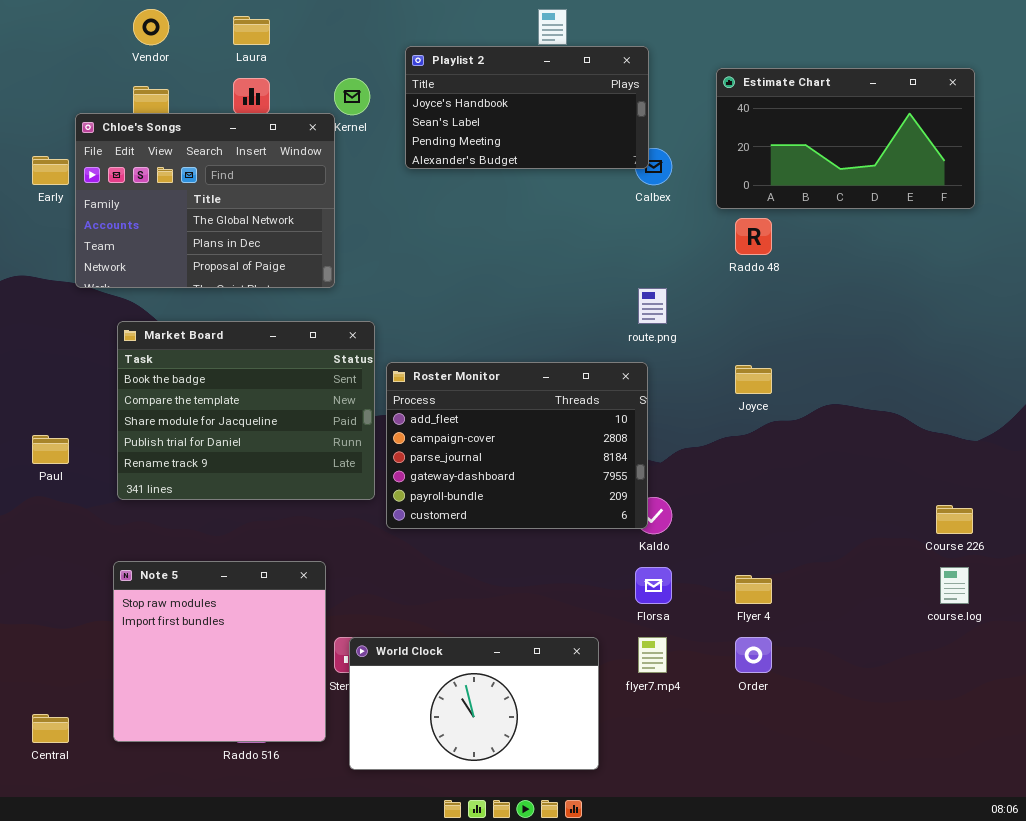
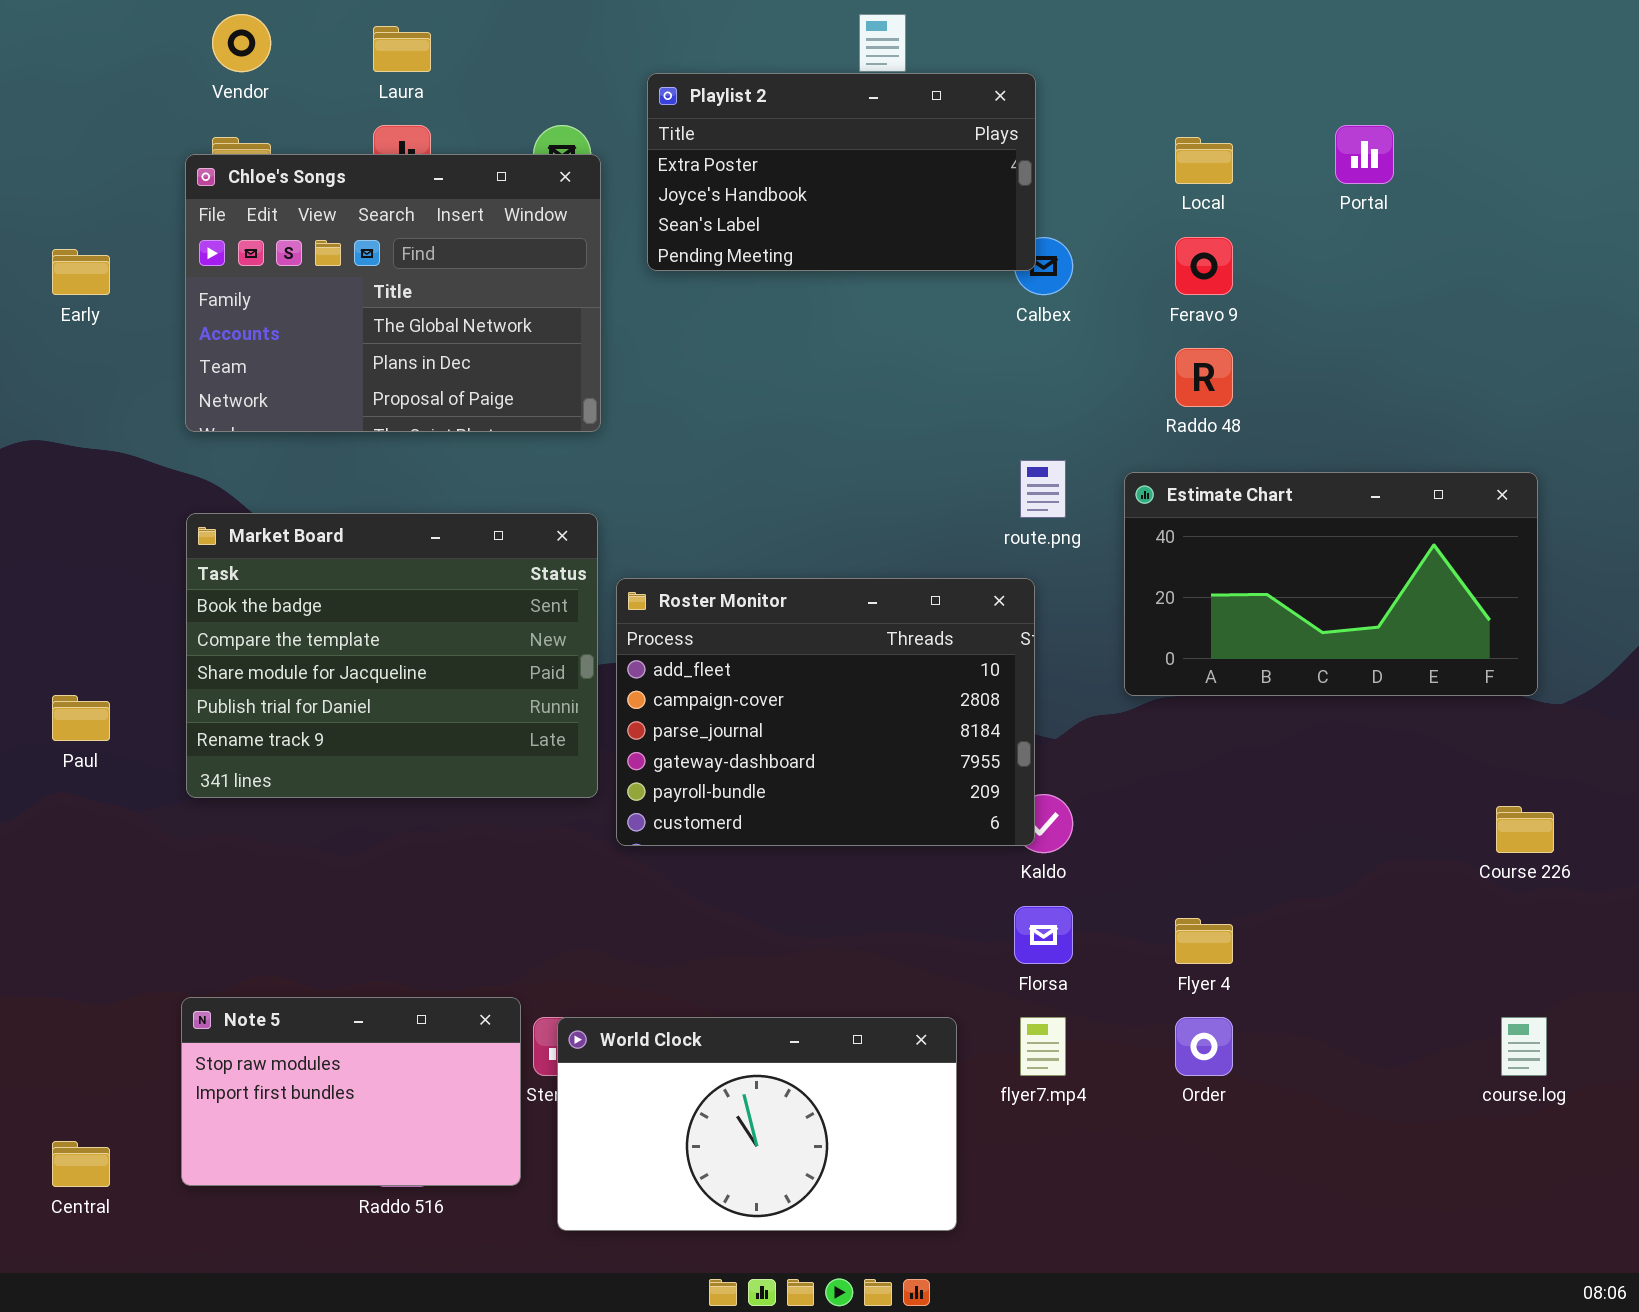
Playlist 2: [405,46,649,169] -> [647,73,1036,271], scrolled up 1 row
Estimate Chart: [716,68,975,209] -> [1124,472,1538,696], moved
Chloe's Songs: [75,113,335,288] -> [185,154,601,432], moved
Note 5: [113,561,326,742] -> [181,997,521,1186], resized
course.log: [940,567,969,604] -> [1501,1017,1547,1076], moved

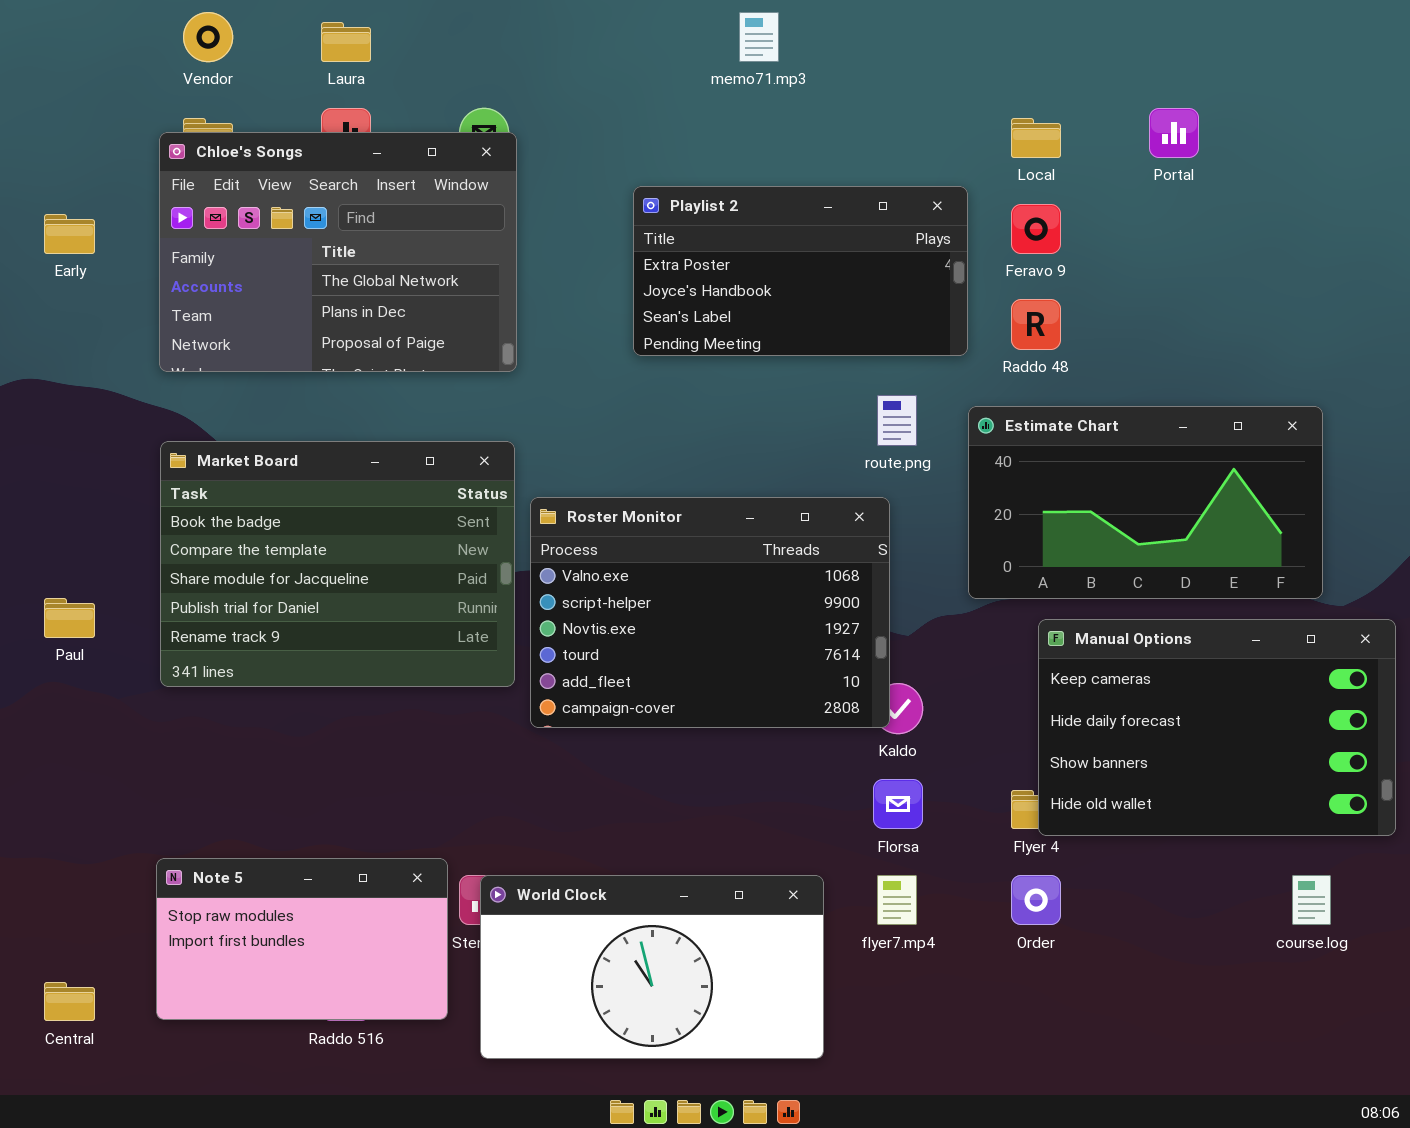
Playlist 2: [647,73,1036,271] -> [633,186,968,356], moved
Roster Monitor: [616,578,1035,846] -> [530,497,890,728], scrolled up 4 rows
Manual Options: none -> [1038,619,1396,836], opened

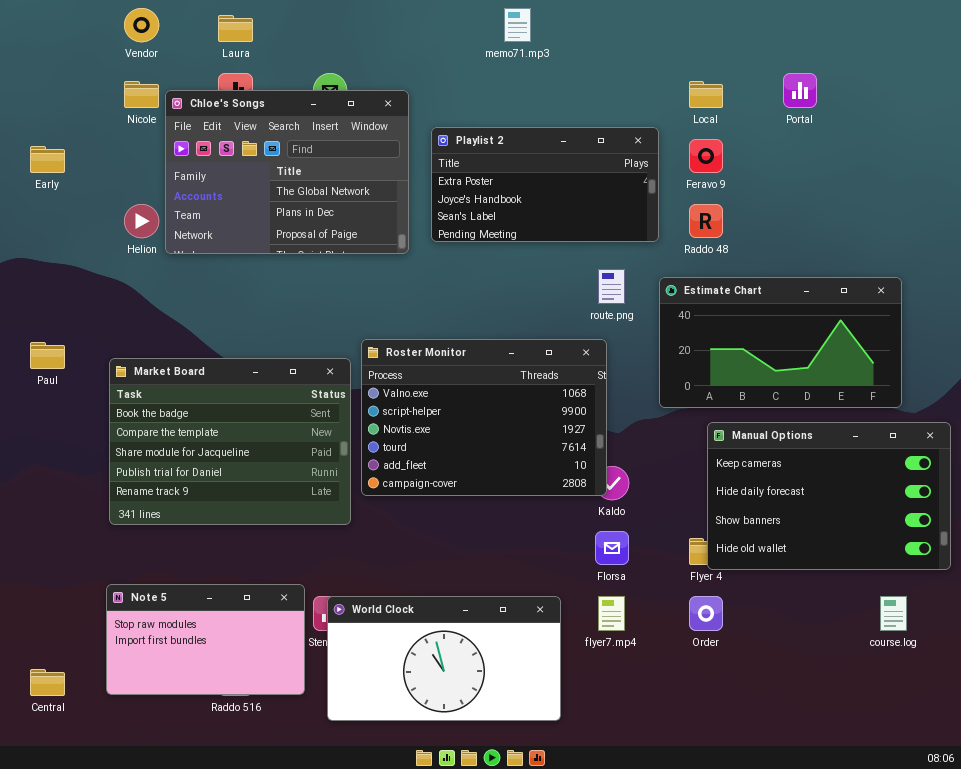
Chloe's Songs: [159,132,517,372] -> [165,90,409,254], moved
Market Board: [160,441,515,687] -> [109,358,351,525], moved
Paul: [44,598,95,638] -> [30,342,65,369], moved

